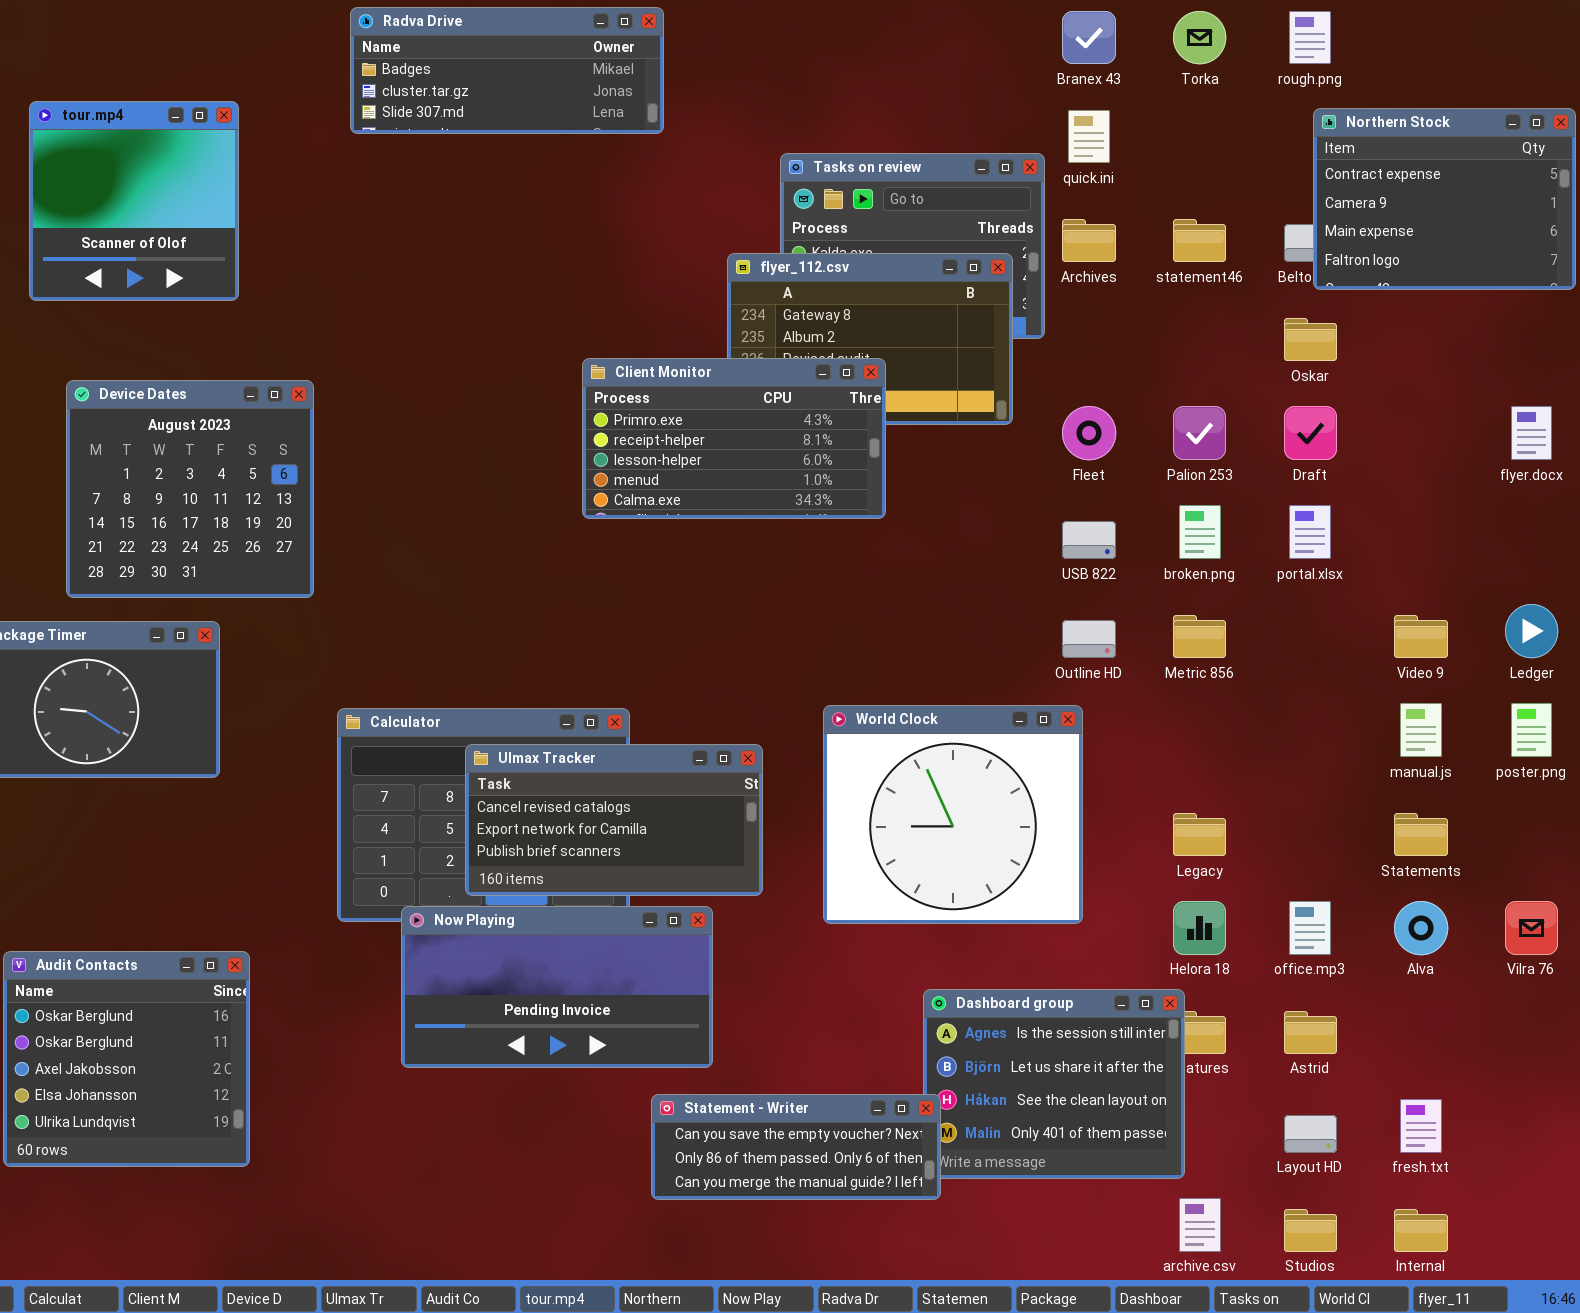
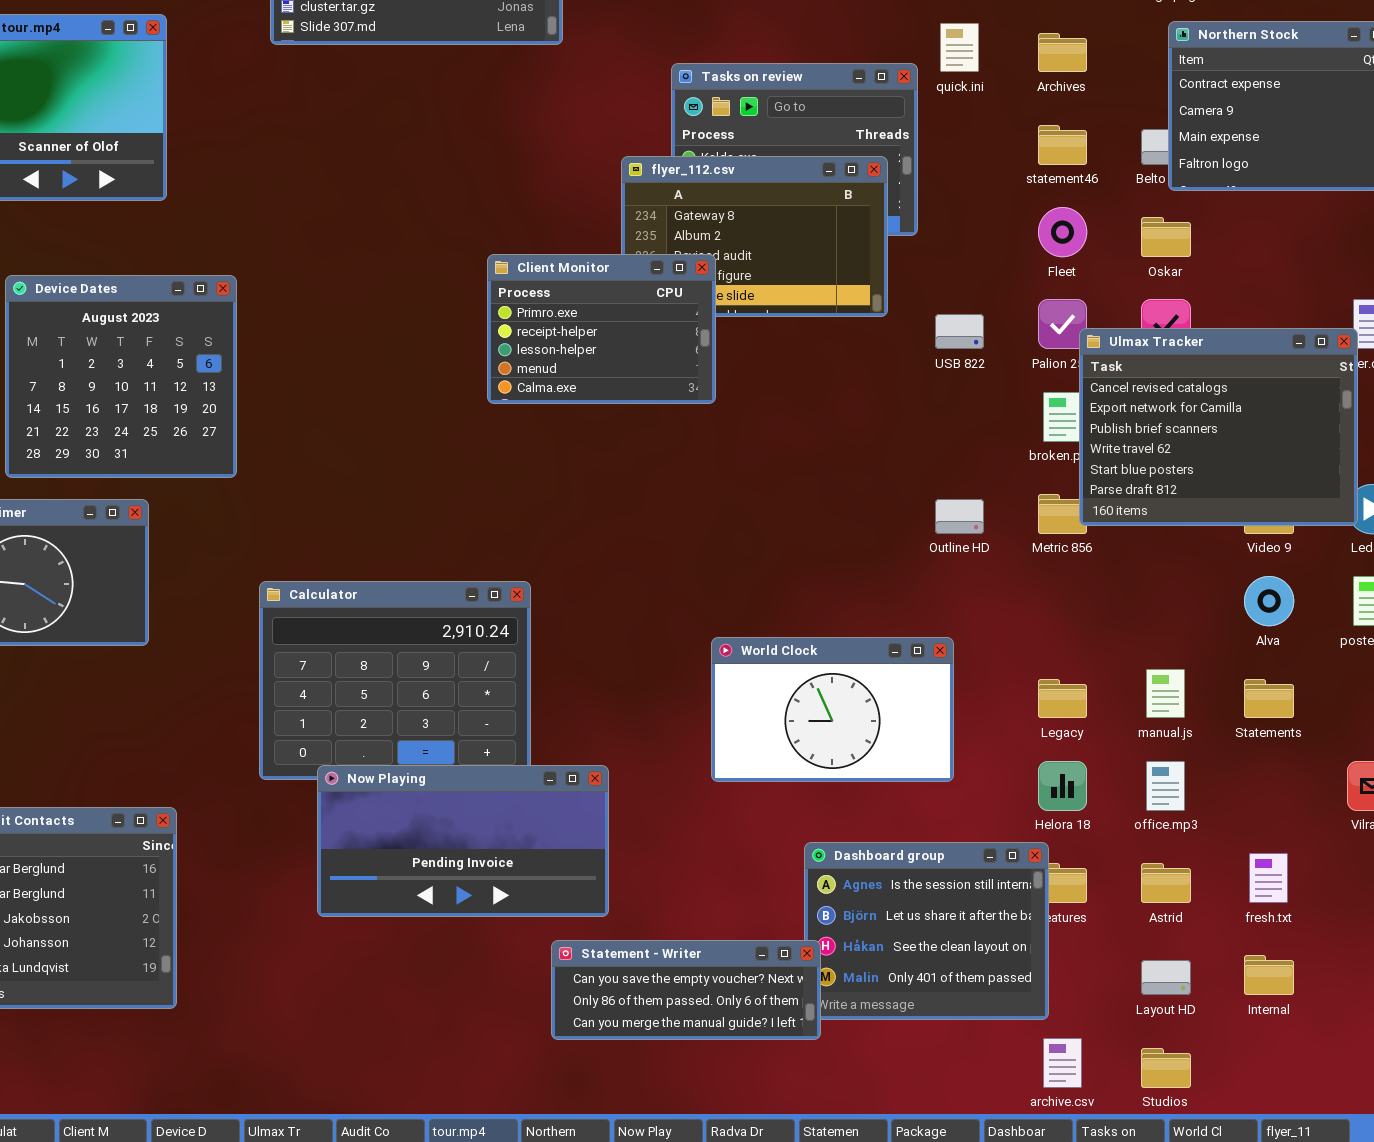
Archives: [1062,219,1116,262] -> [1038,33,1087,72], moved
Client Monitor: [582,358,886,519] -> [487,254,716,404], resized
Fleet: [1062,406,1116,460] -> [1038,207,1087,257], moved
USB 822: [1062,521,1116,559] -> [935,314,984,349], moved
manual.js: [1400,703,1442,757] -> [1146,669,1185,718], moved
World Clock: [823,705,1083,924] -> [711,637,954,782], resized
Ulmax Tracker: [465,744,763,896] -> [1079,328,1358,526], moved, resized
Alva: [1394,901,1448,955] -> [1244,576,1294,626], moved
fresh.txt: [1400,1099,1442,1153] -> [1249,853,1288,903], moved
Internal: [1394,1209,1448,1252] -> [1244,955,1294,995], moved

